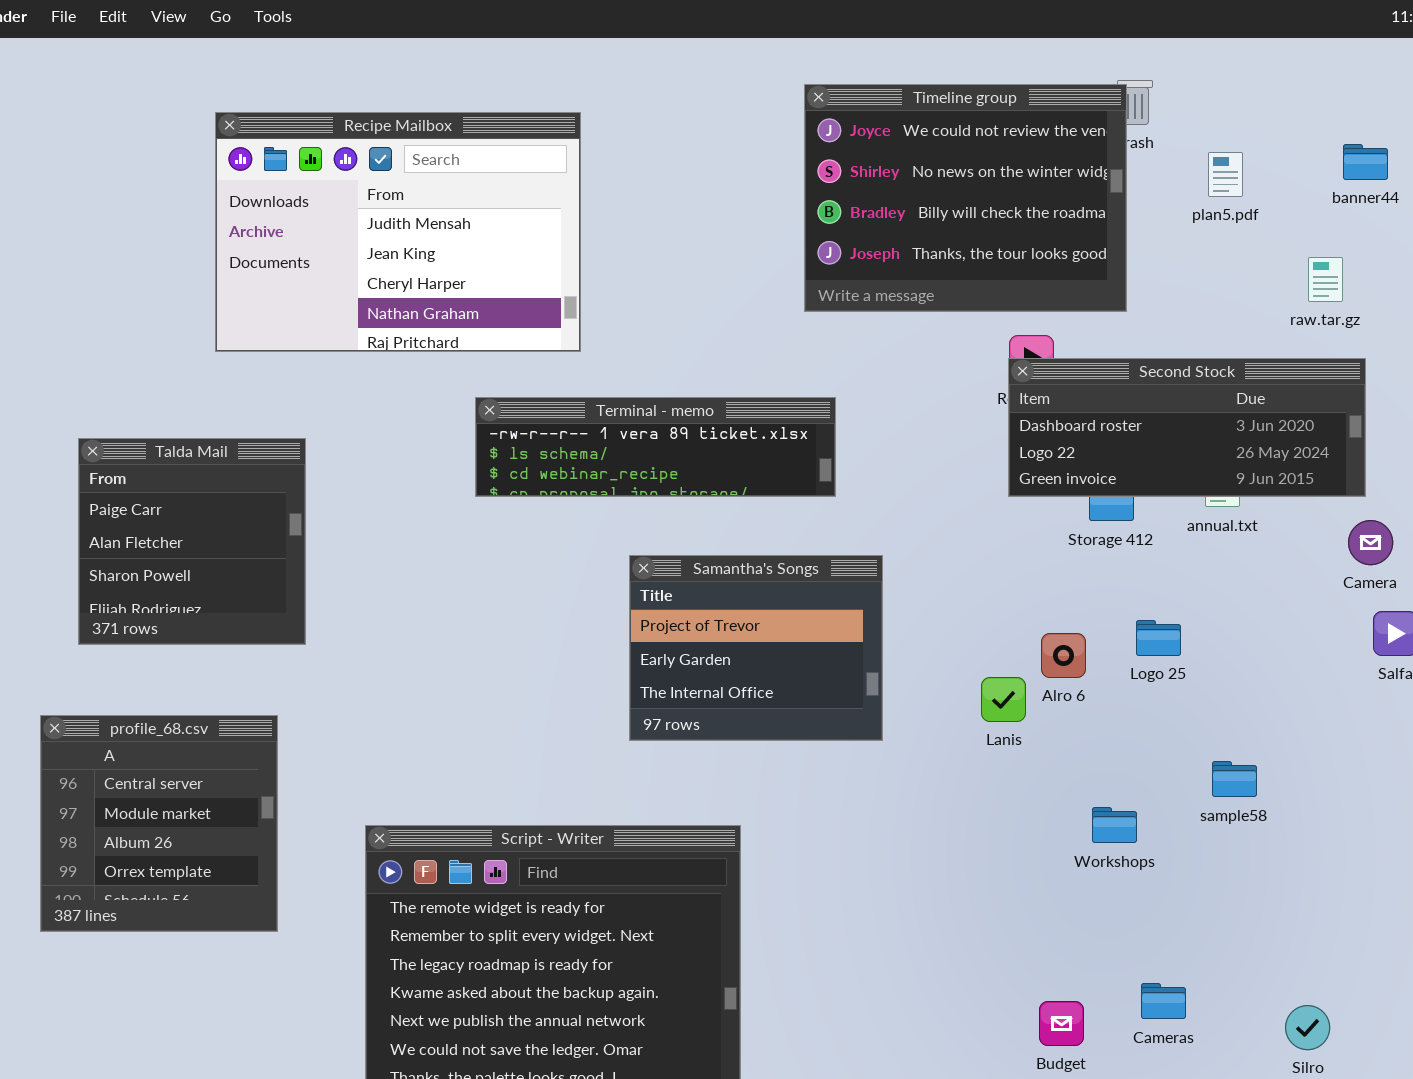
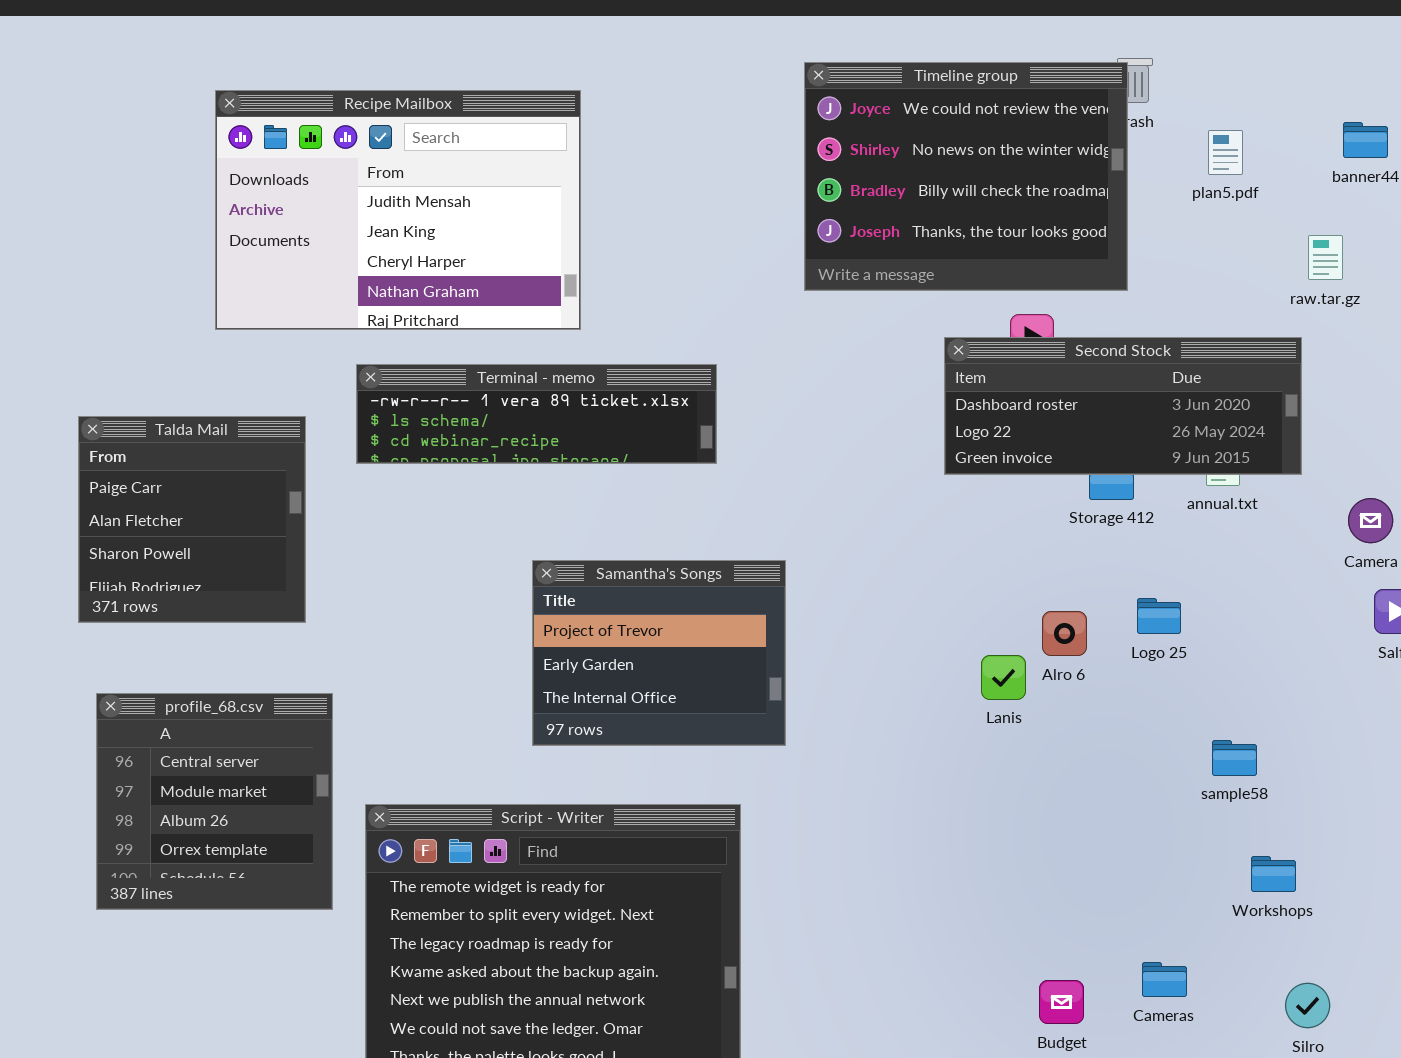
Second Stock: [1008,358,1366,497] -> [944,337,1302,475], moved
Terminal - memo: [475,397,836,497] -> [356,364,717,464], moved
Samantha's Songs: [629,555,883,741] -> [532,560,786,746], moved
profile_68.csv: [40,715,278,932] -> [96,693,333,910], moved
Workshops: [1092,807,1137,843] -> [1251,856,1296,892], moved

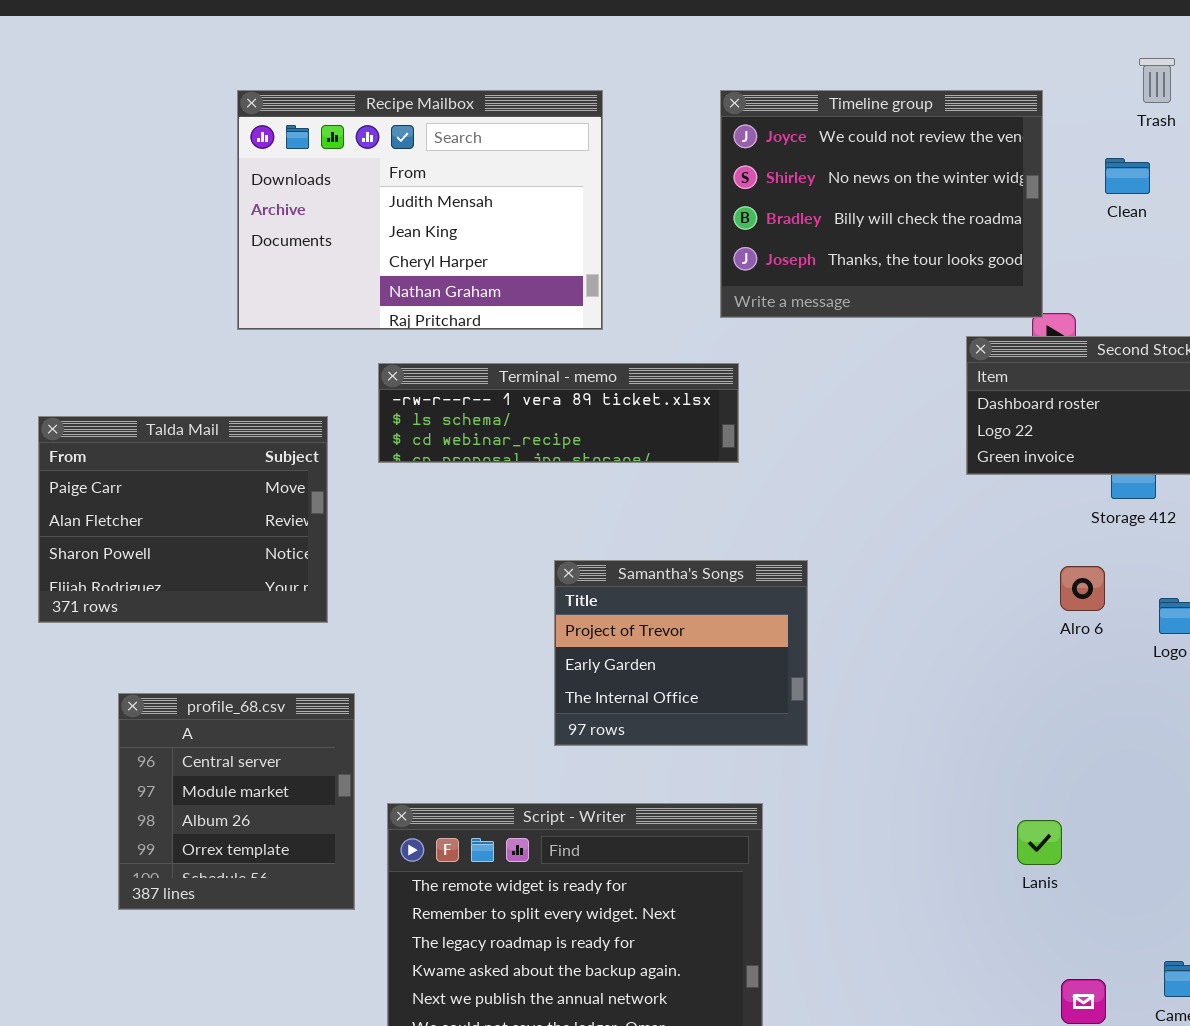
Timeline group: [804,62,1128,291] -> [720,90,1043,318], moved
Talda Mail: [78,416,306,623] -> [38,416,328,623], resized
Alro 6: [1042,611,1087,656] -> [1060,566,1105,611], moved
Lanis: [981,655,1026,700] -> [1017,820,1062,865], moved

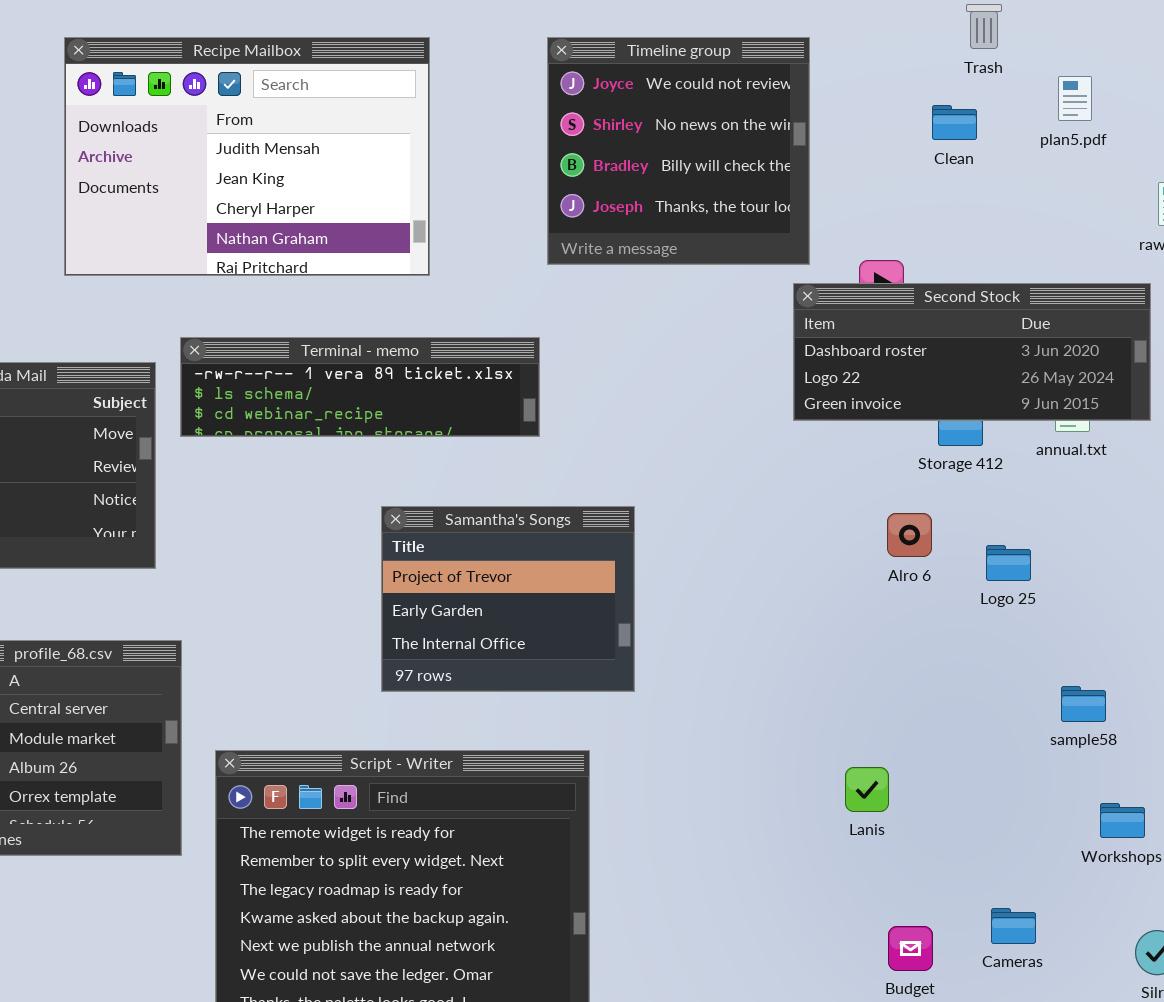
Timeline group: [720,90,1043,318] -> [547,37,810,265], resized
Terminal - memo: [378,363,739,463] -> [180,337,540,437], moved

